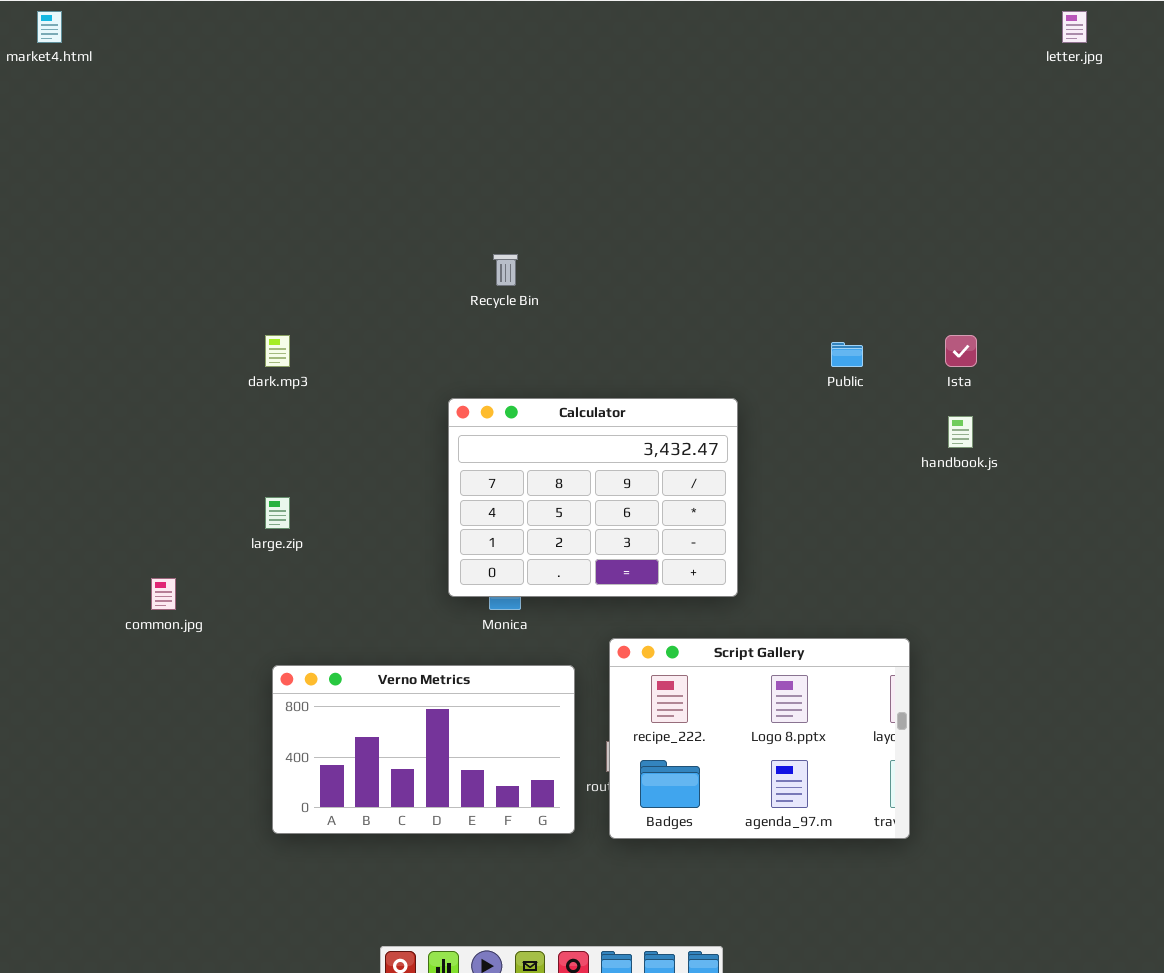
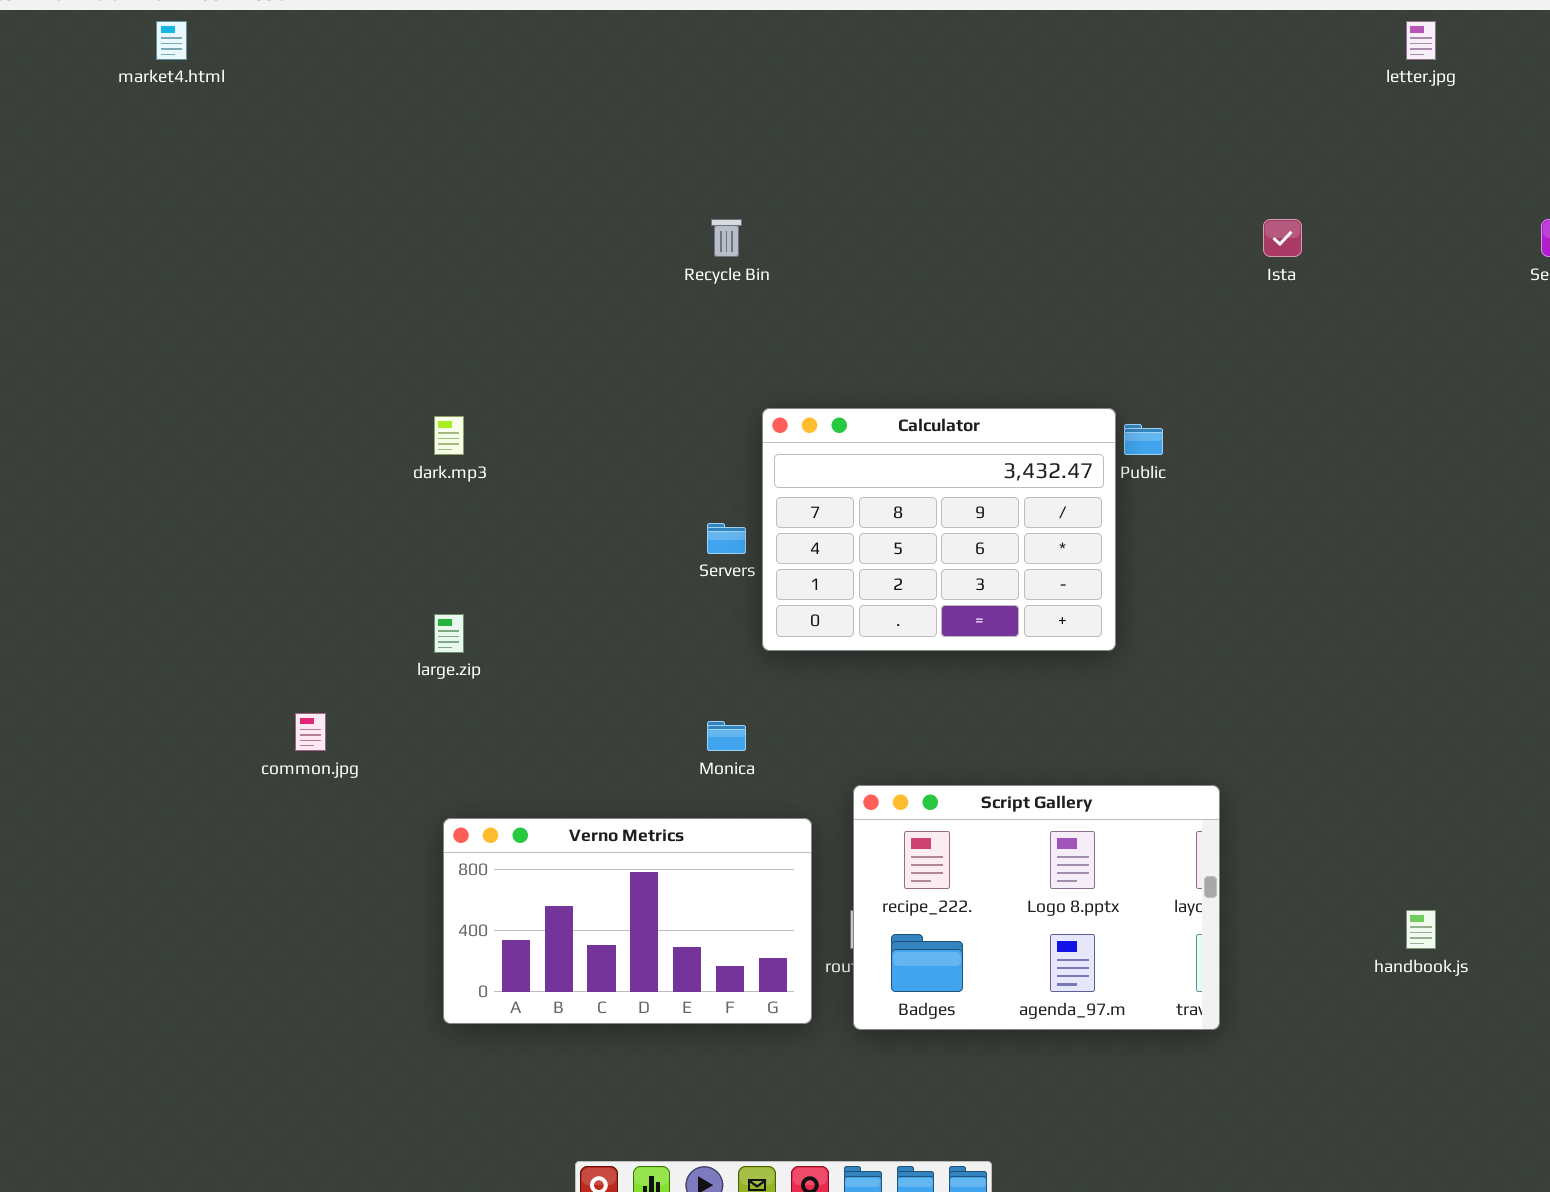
Recycle Bin: [493,254,518,286] -> [711,219,742,257], moved
Ista: [945,335,977,367] -> [1263,219,1302,257], moved
Calculator: [448,398,738,597] -> [762,408,1116,651], moved
handbook.js: [948,416,973,448] -> [1406,910,1436,949], moved

